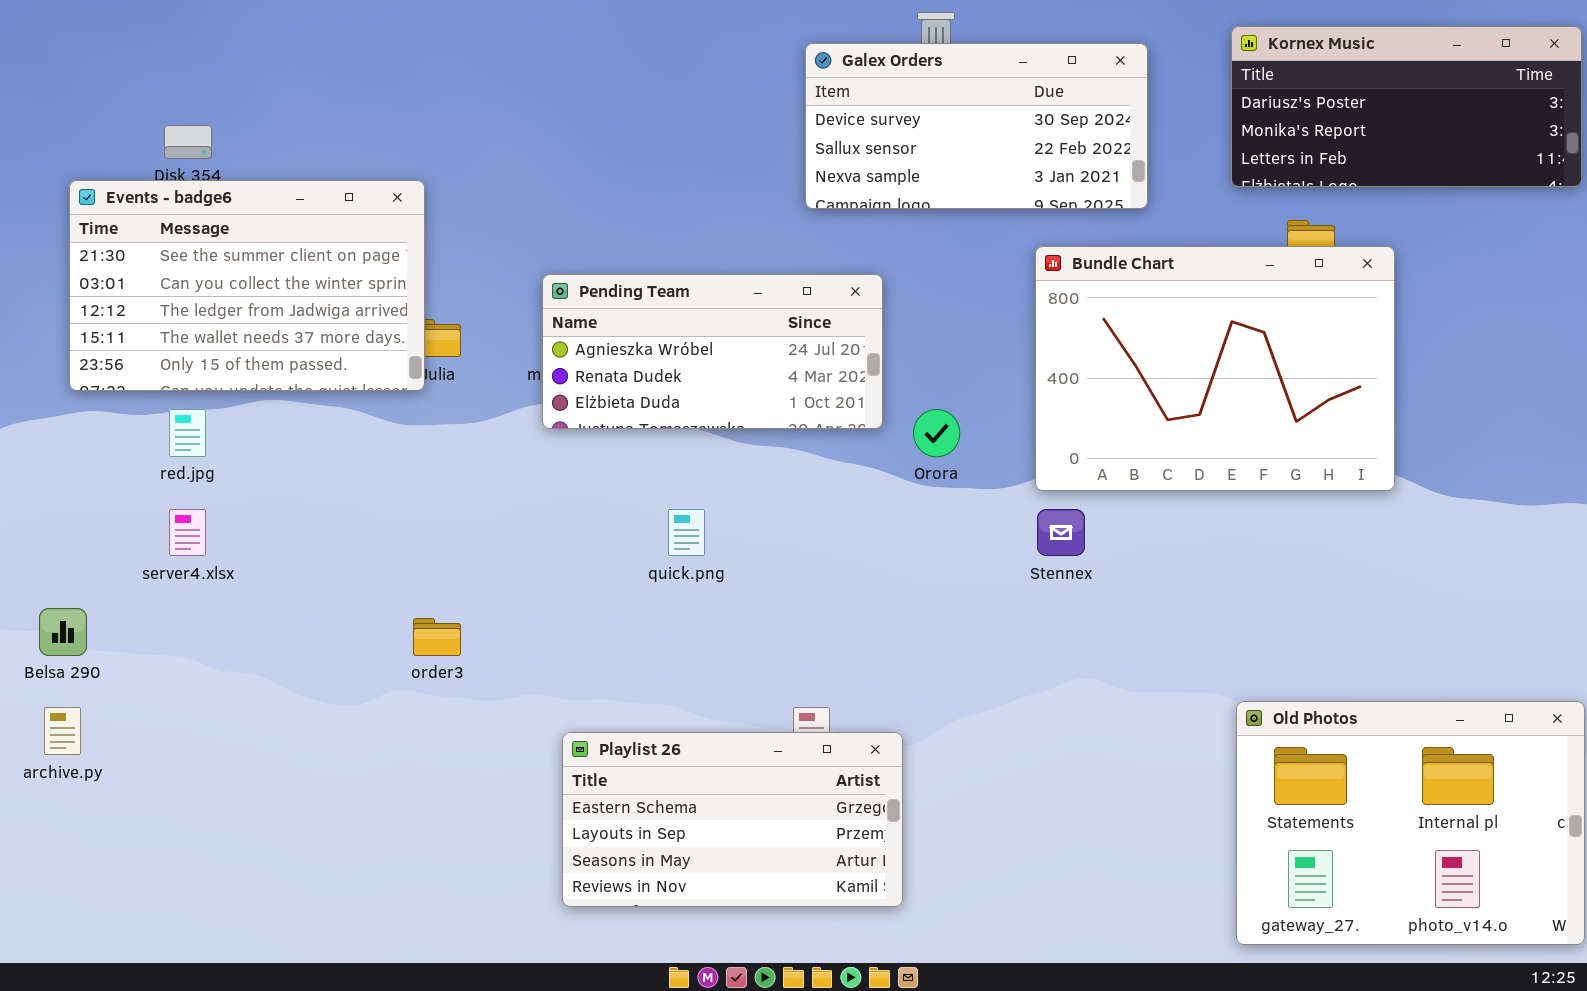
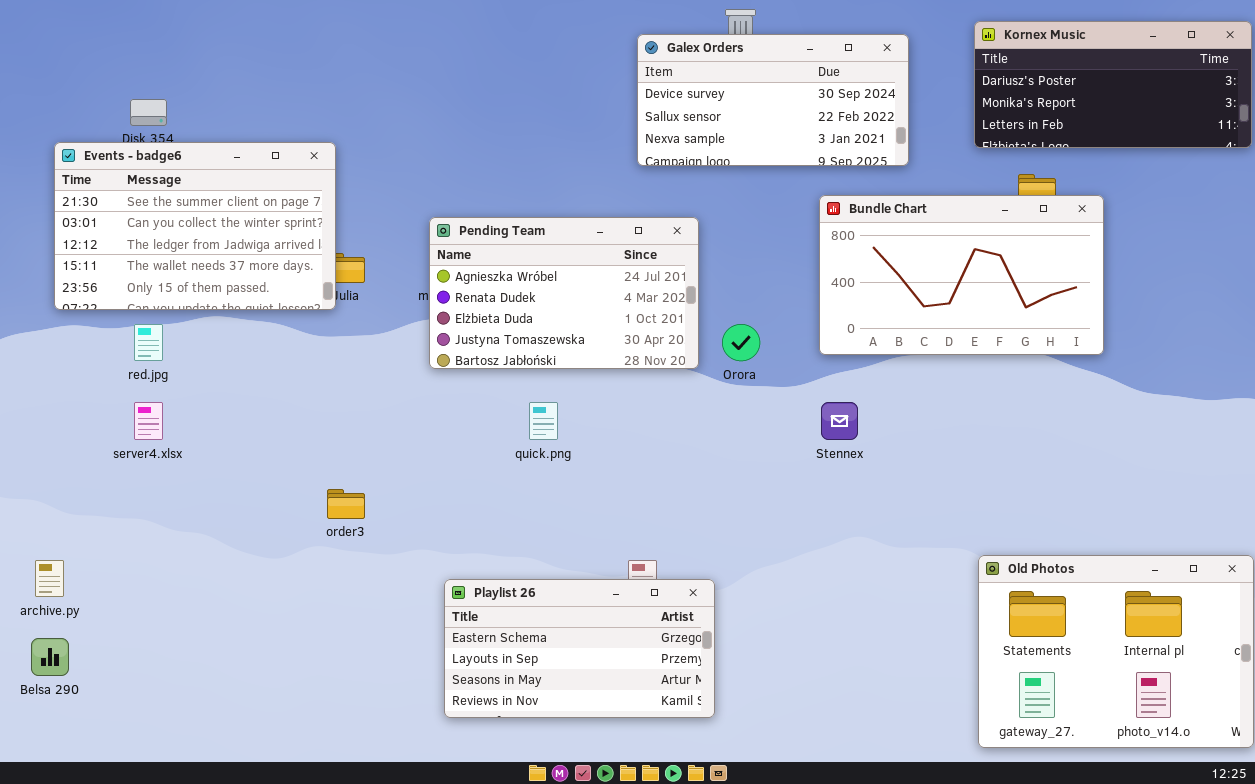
Bundle Chart: [1035,246,1395,491] -> [819,195,1104,355], resized
Pending Team: [542,274,883,429] -> [429,217,699,369], resized
Belsa 290: [39,608,87,656] -> [31,638,69,676], moved

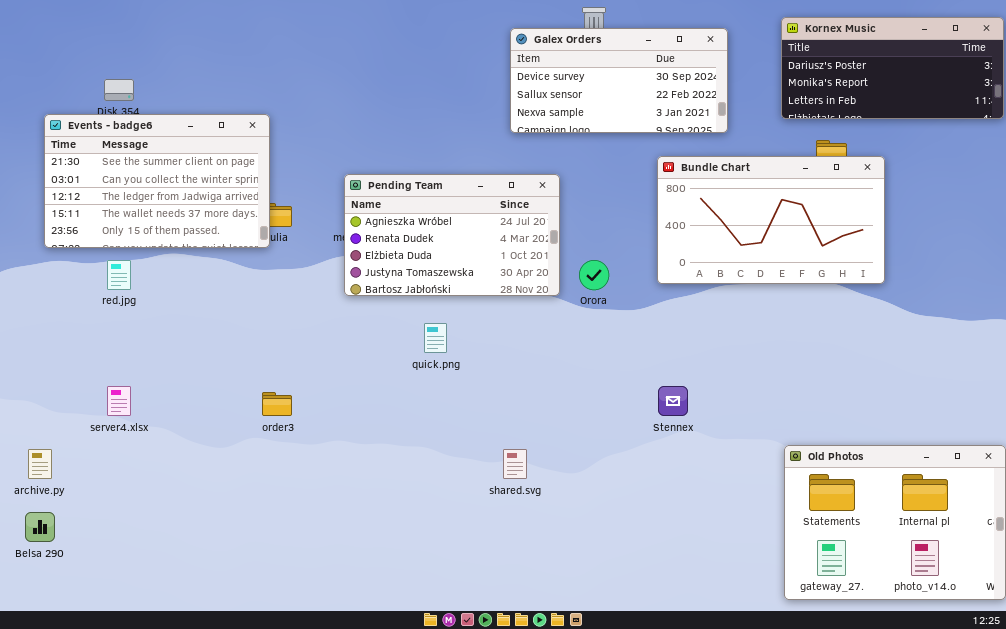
server4.xlsx: [134,402,163,440] -> [107,386,131,416], moved
Stennex: [821,402,858,440] -> [658,386,688,416], moved
Playlist 26: [444,579,715,718] -> none, closed

